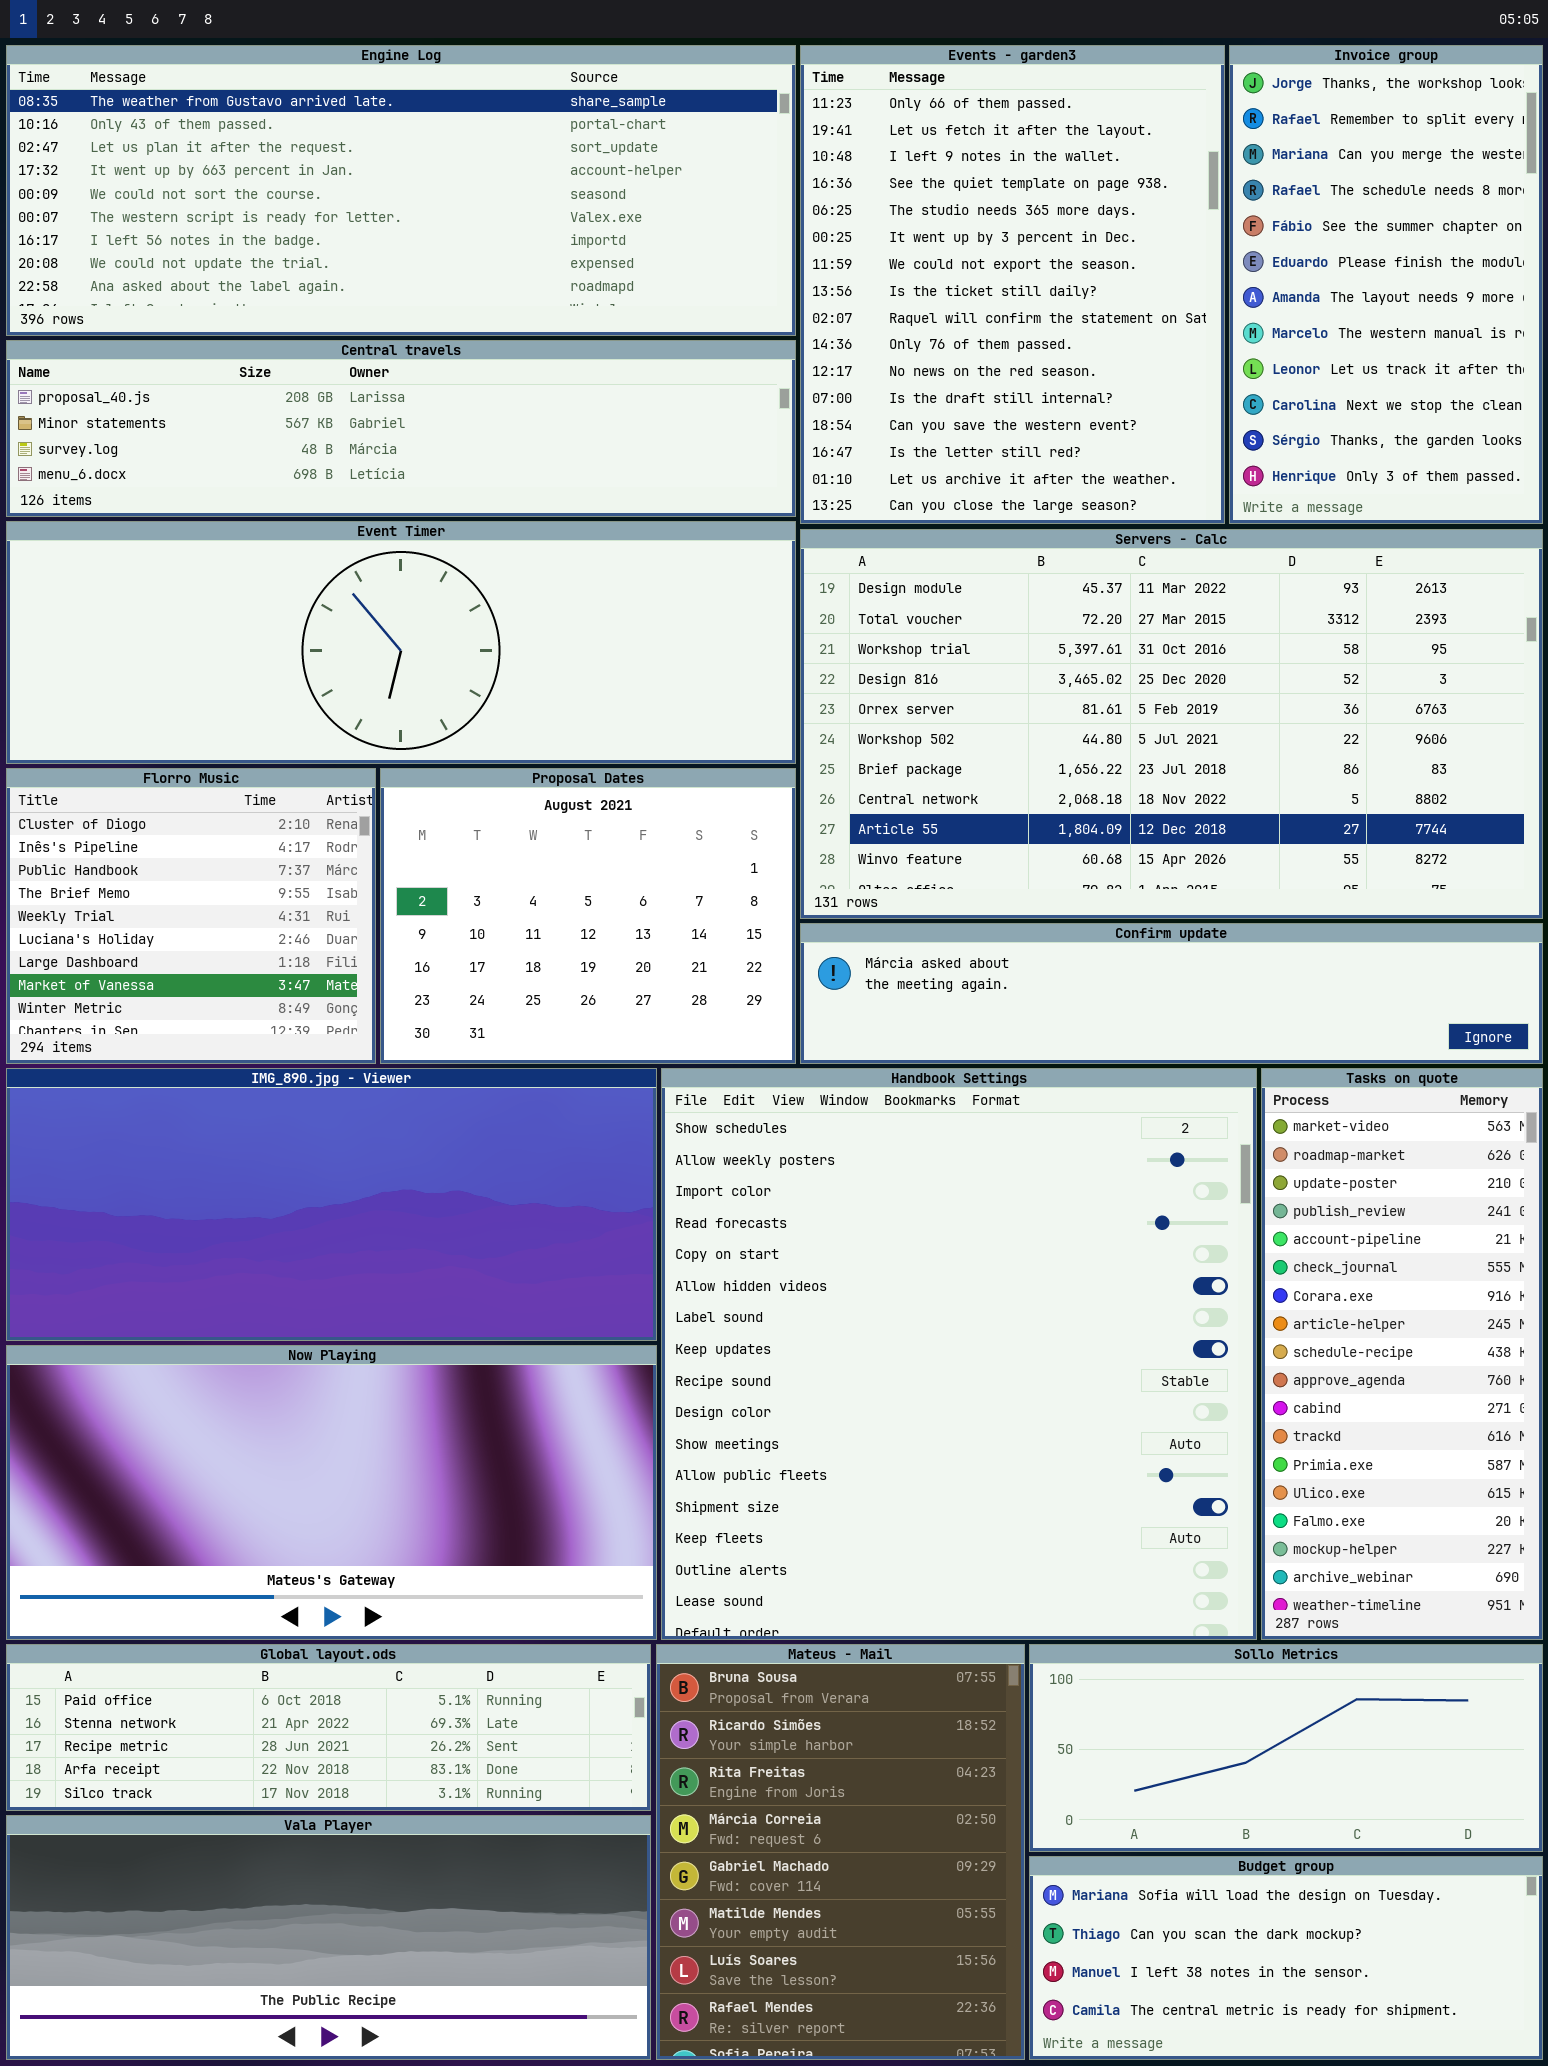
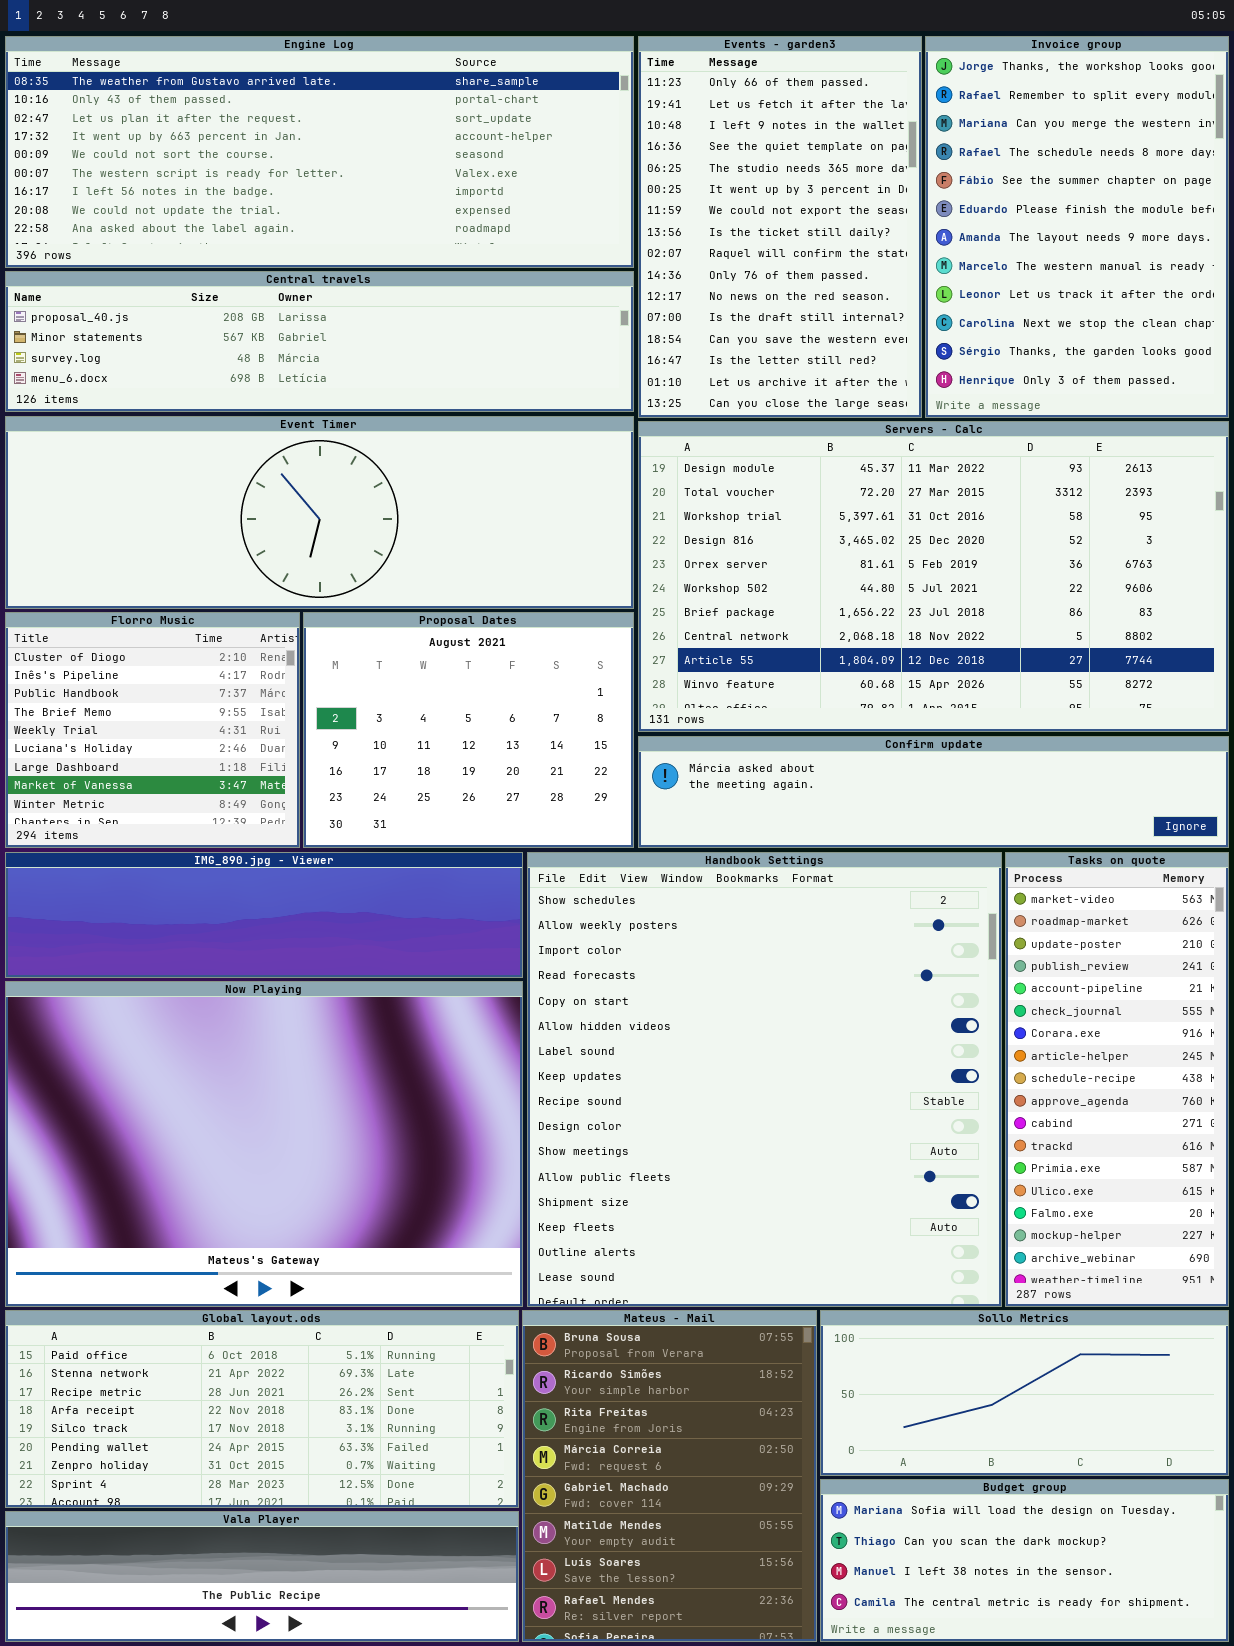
Events - garden3: [800,45,1225,524] -> [638,36,922,418], resized
Invoice group: [1229,45,1543,524] -> [925,36,1229,418], resized
IMG_890.jpg - Viewer: [6,1068,657,1341] -> [5,852,523,978], resized
Now Playing: [6,1345,657,1640] -> [5,981,523,1307], resized
Global layout.ods: [6,1644,651,1811] -> [5,1310,519,1508], resized
Vala Player: [6,1815,651,2060] -> [5,1511,519,1642], resized

